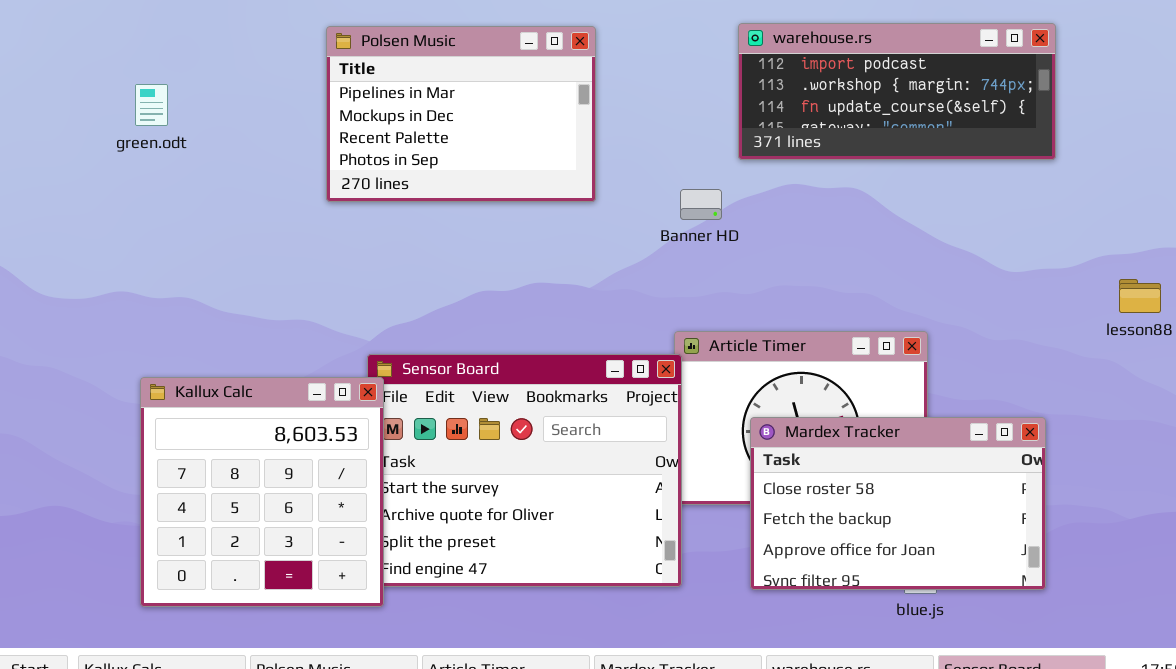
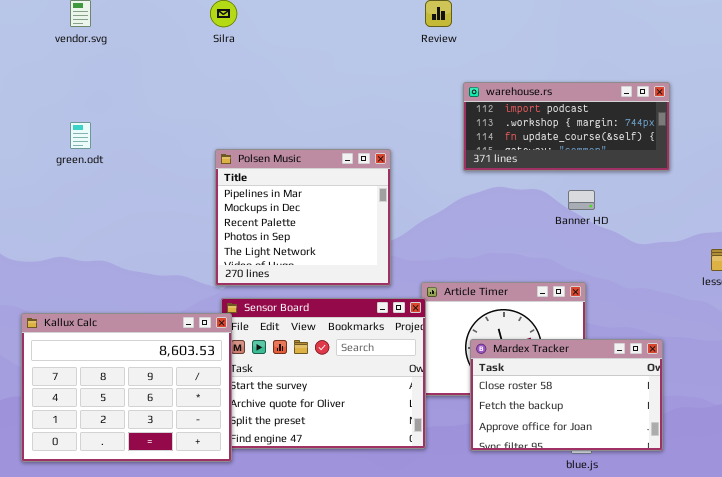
Polsen Music: [326,26,596,202] -> [215,149,391,286], moved, resized
Banner HD: [680,189,722,220] -> [568,190,595,210], moved
Kallux Calc: [140,377,384,607] -> [21,313,232,462], resized

